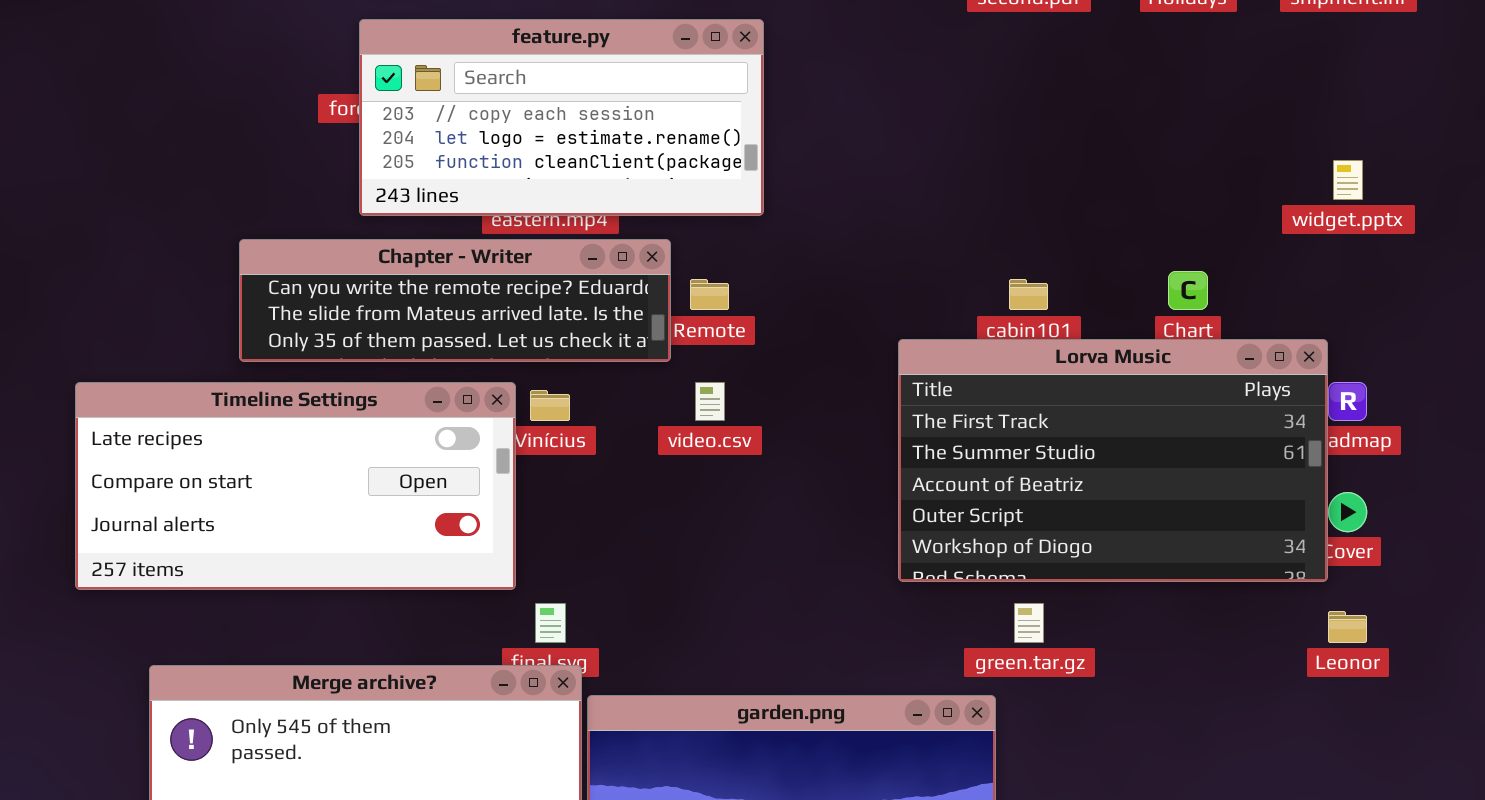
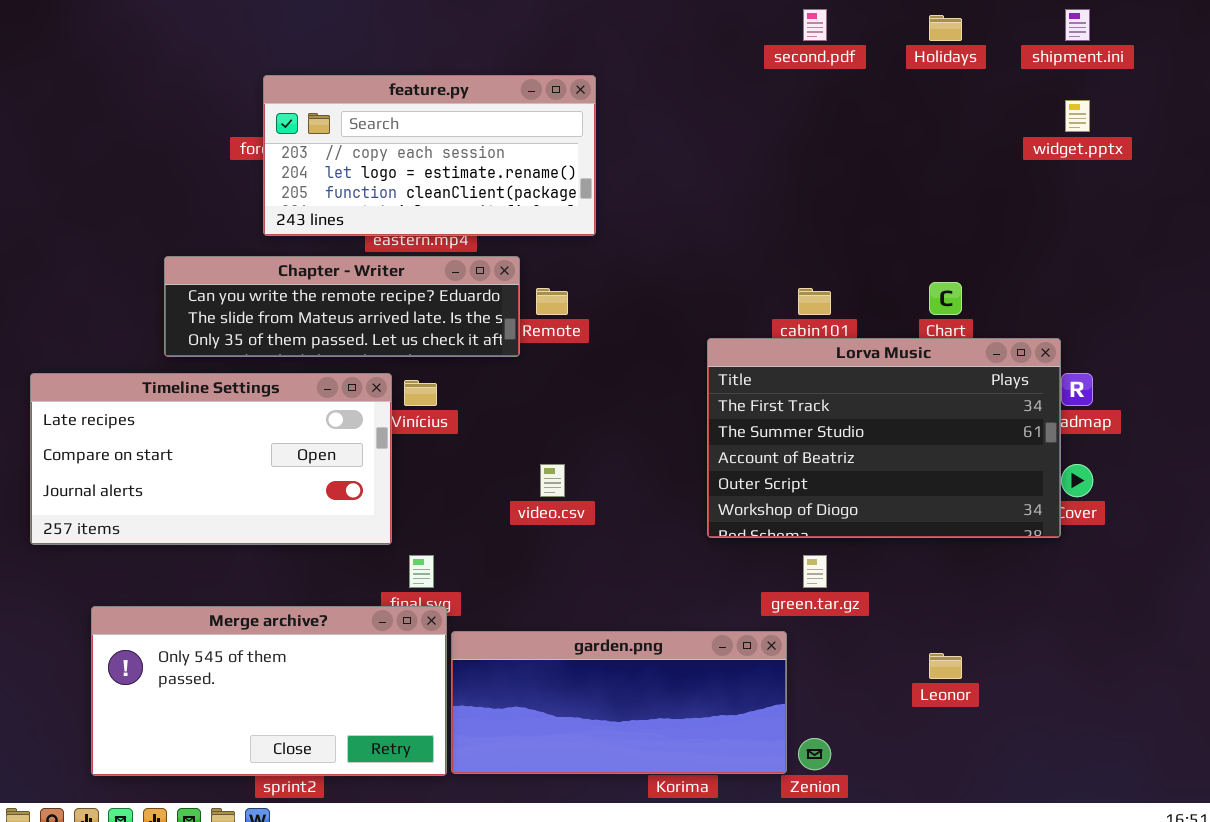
widget.pptx: [1333,160,1363,200] -> [1065,100,1090,132], moved
video.csv: [695,382,725,421] -> [540,464,565,497], moved
Leonor: [1328,611,1367,643] -> [929,653,962,679], moved

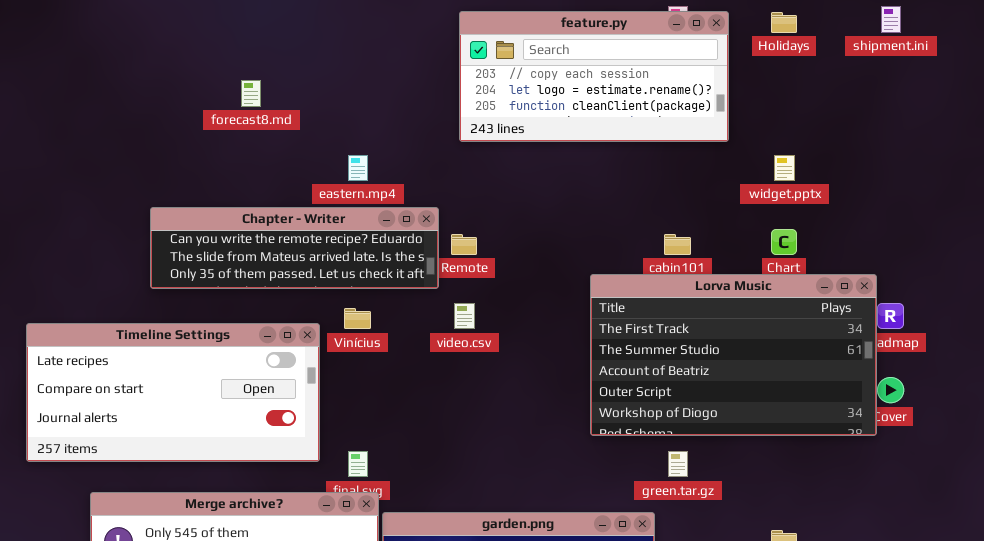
feature.py: [263,75,596,236] -> [459,11,729,142], moved
widget.pptx: [1065,100,1090,132] -> [774,155,795,181], moved
Timeline Settings: [30,373,392,545] -> [26,323,320,462], moved
video.csv: [540,464,565,497] -> [454,303,475,329], moved

